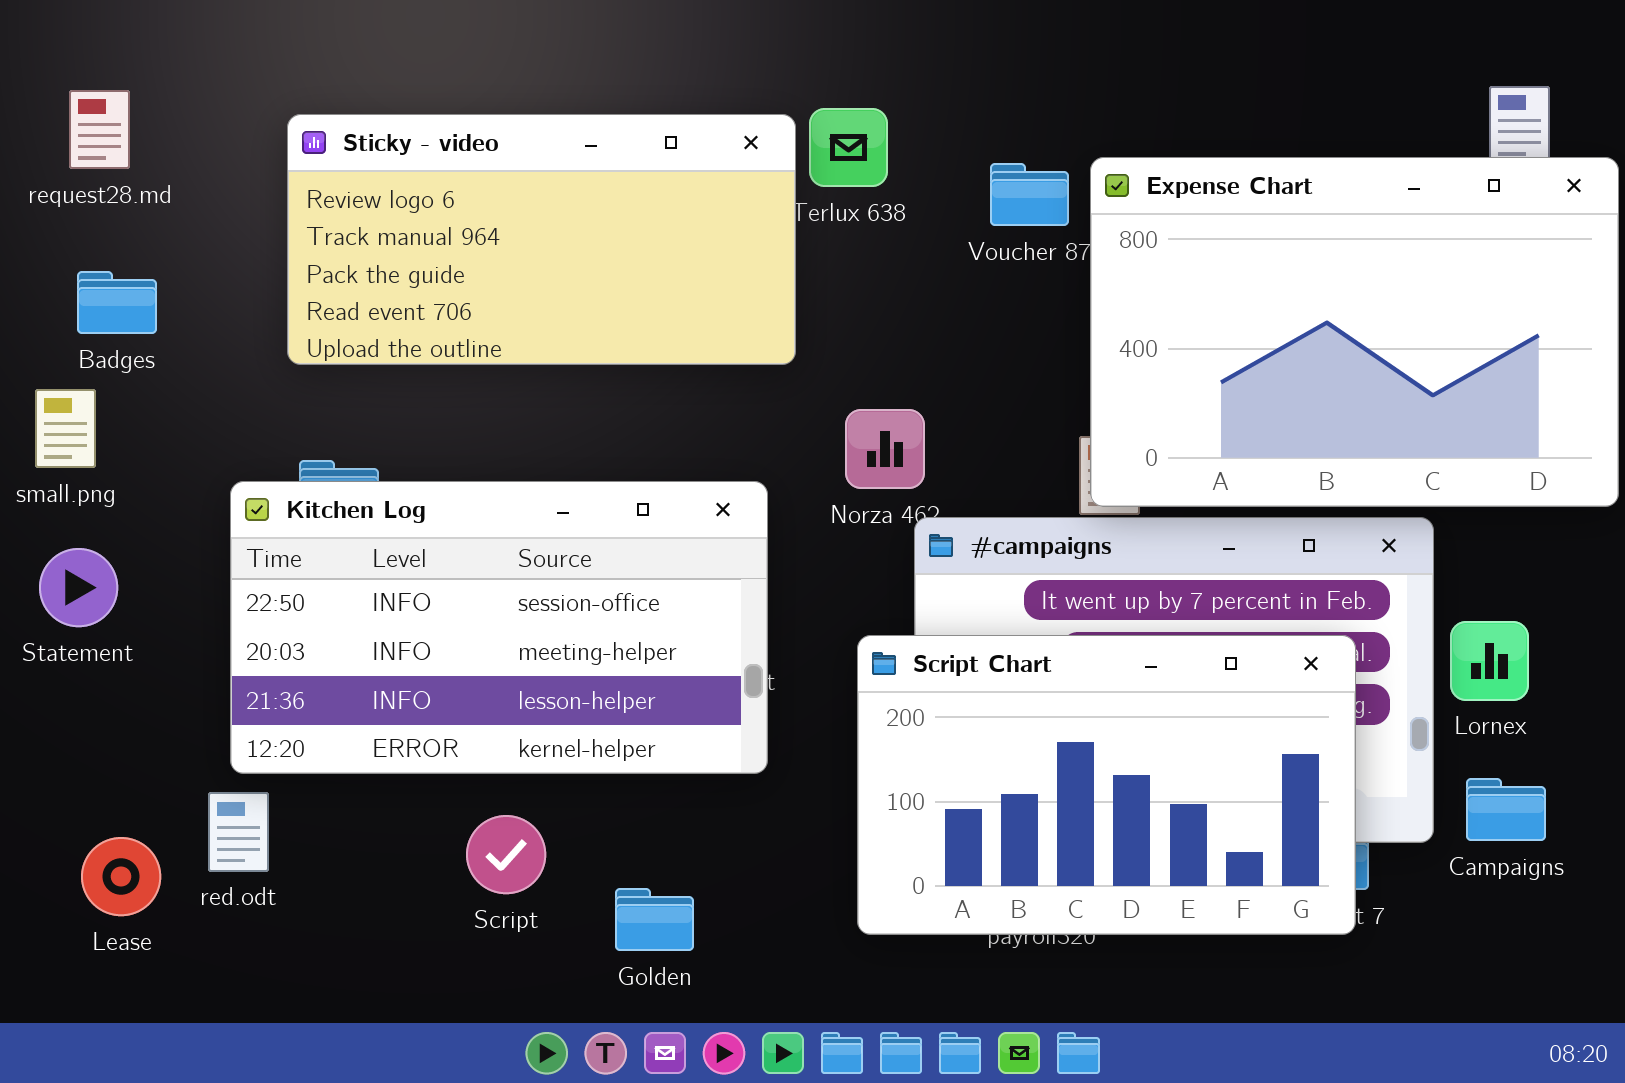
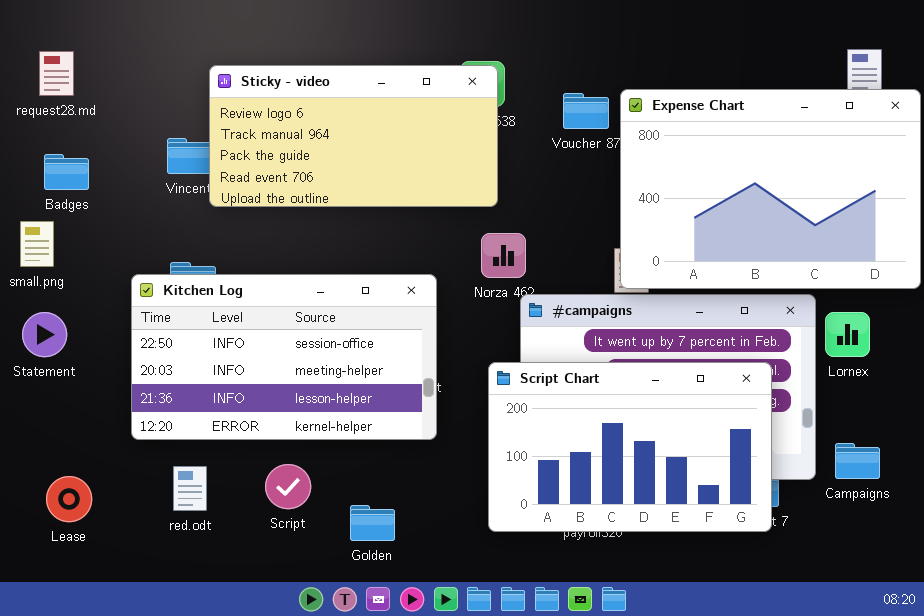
Sticky - video: [287,114,796,365] -> [209,65,498,207], moved
Lornex: [1450,621,1529,701] -> [825,312,870,357], moved
red.odt: [208,792,269,872] -> [173,466,207,511], moved

